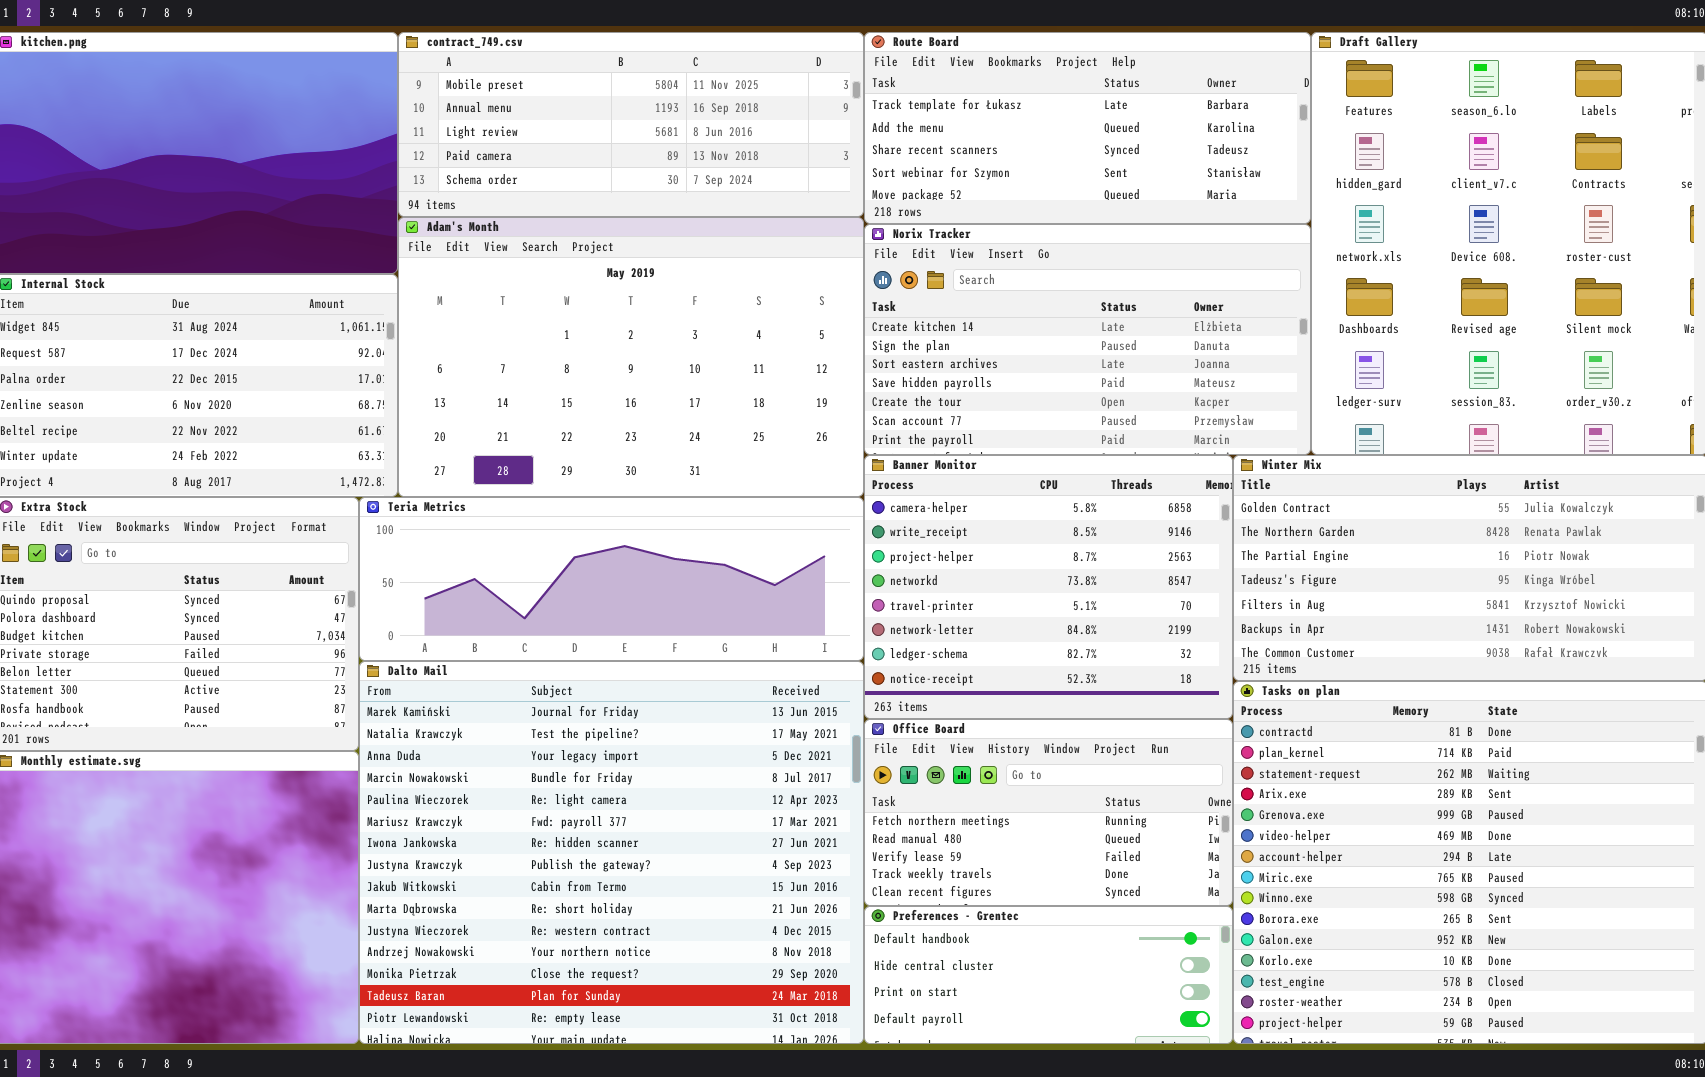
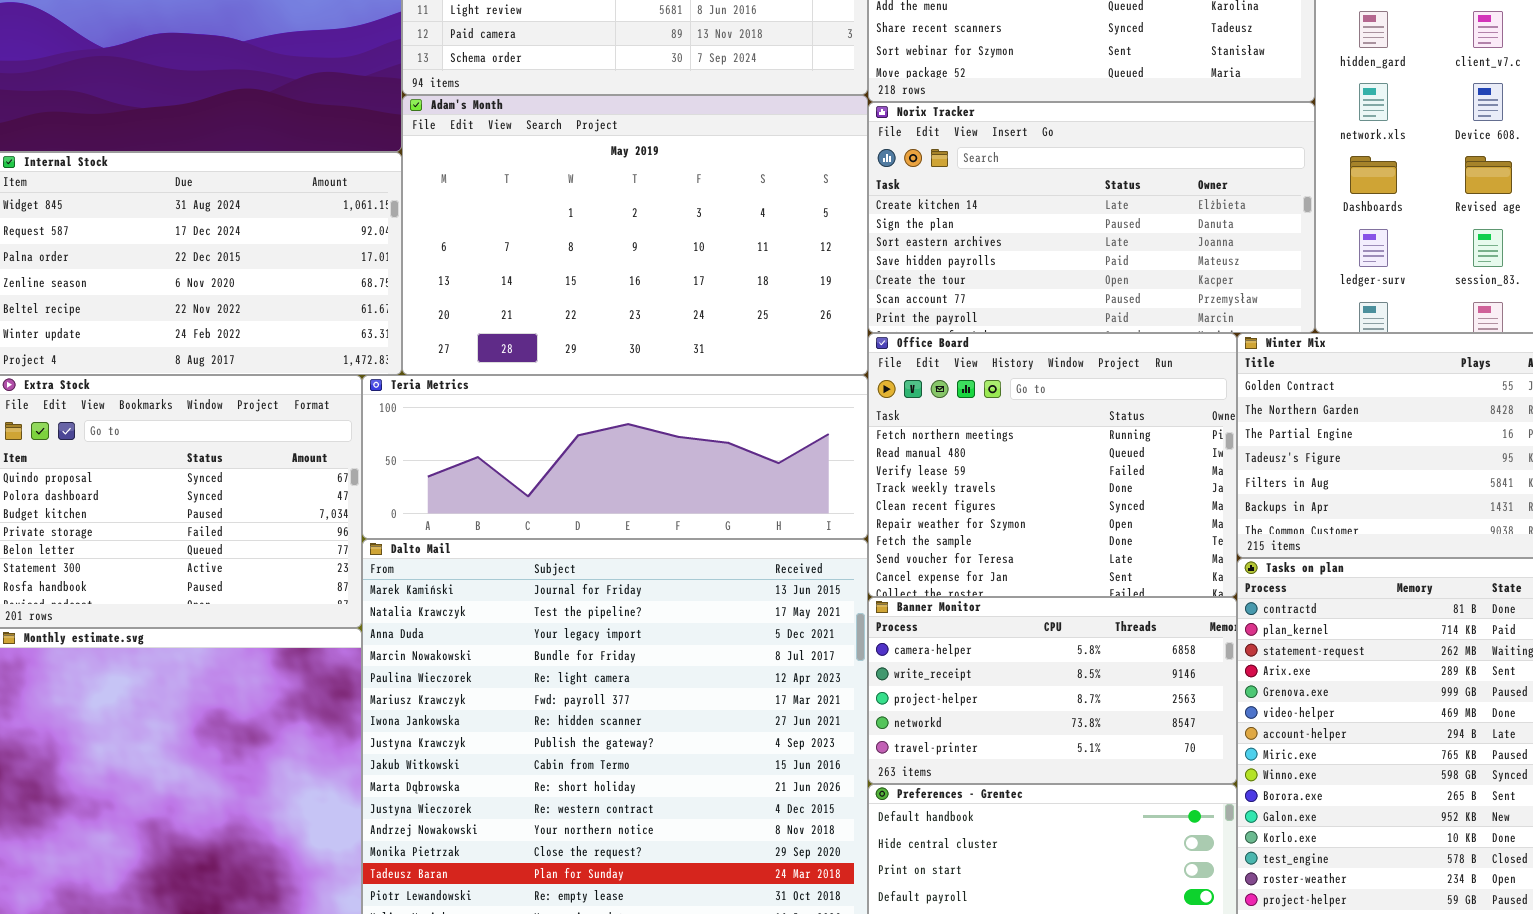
Banner Monitor: [864,455,1233,719] -> [868,597,1237,784], moved, resized
Office Board: [864,719,1233,906] -> [868,333,1237,597], moved, resized

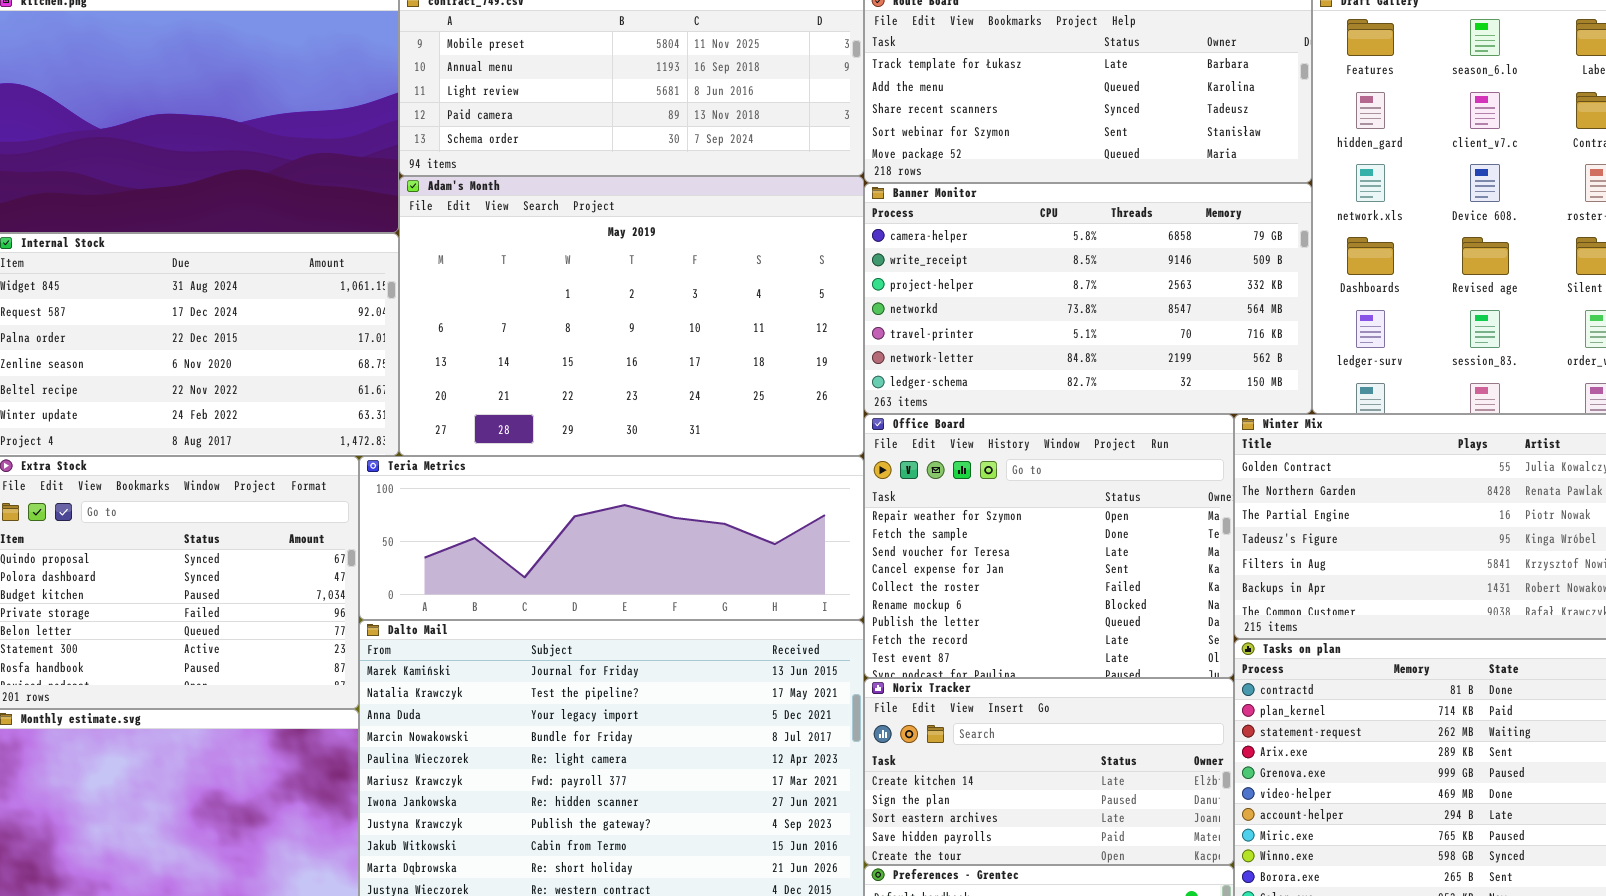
Norix Tracker: [868,102,1315,333] -> [864,678,1234,865], moved, resized
Office Board: [868,333,1237,597] -> [864,414,1234,678], scrolled down 5 rows
Banner Monitor: [868,597,1237,784] -> [864,183,1312,414], moved, resized

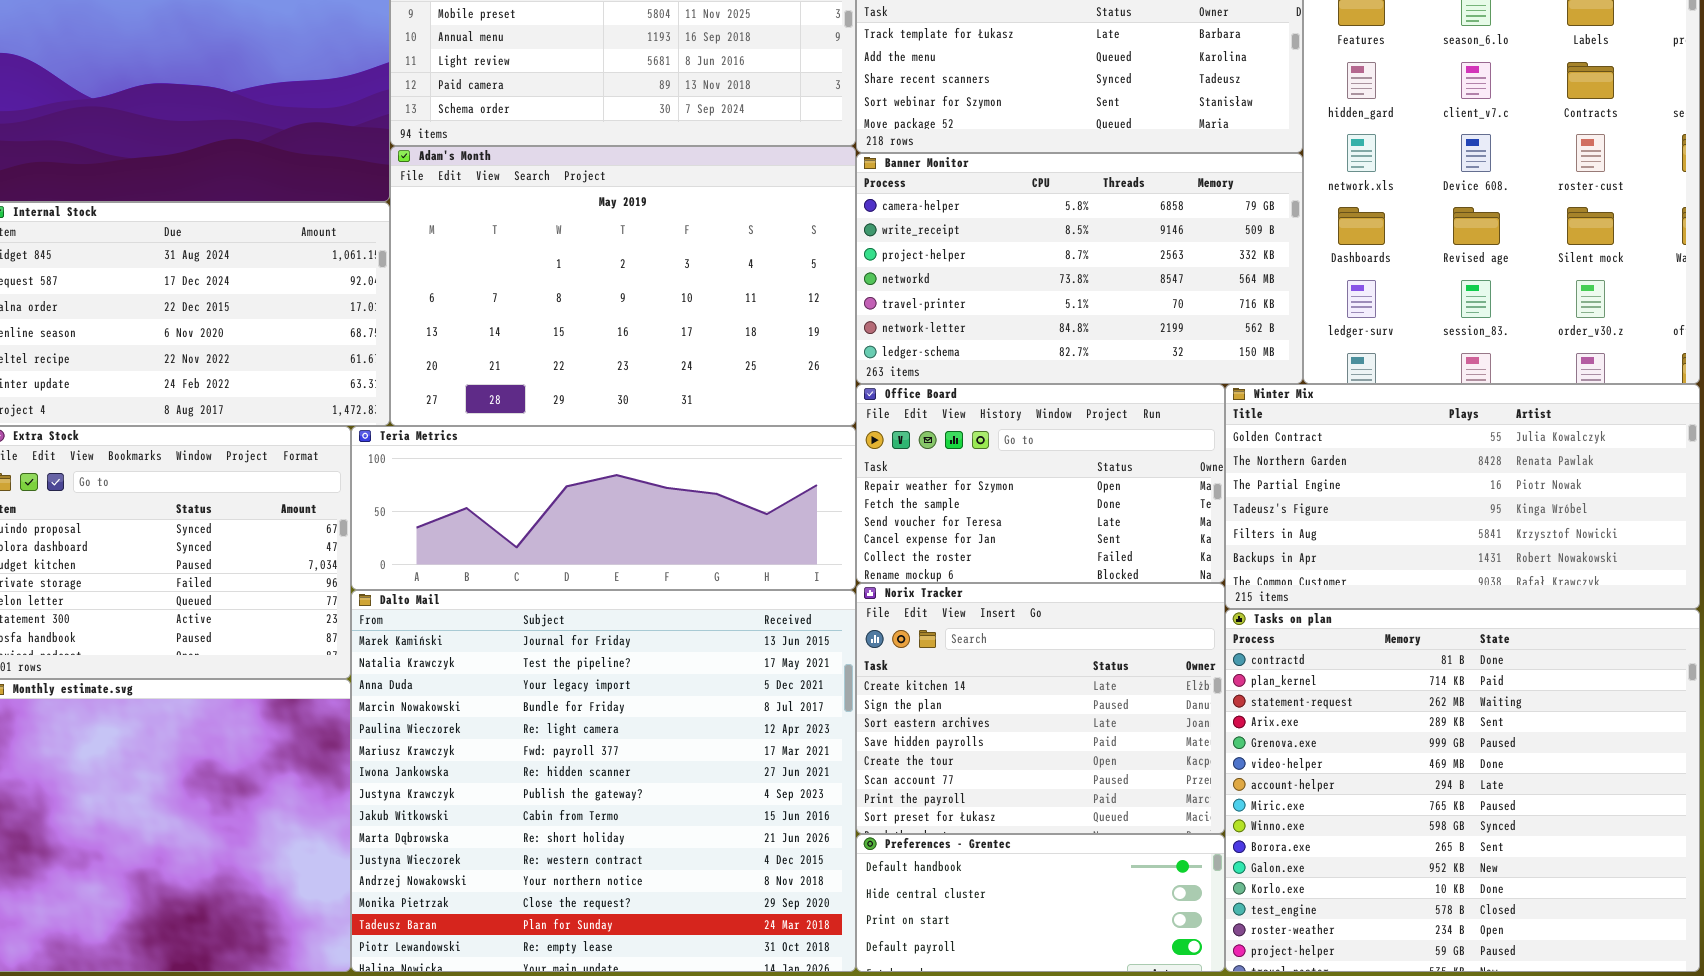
Office Board: [864,414,1234,678] -> [856,384,1225,583], resized
Norix Tracker: [864,678,1234,865] -> [856,583,1225,834], resized

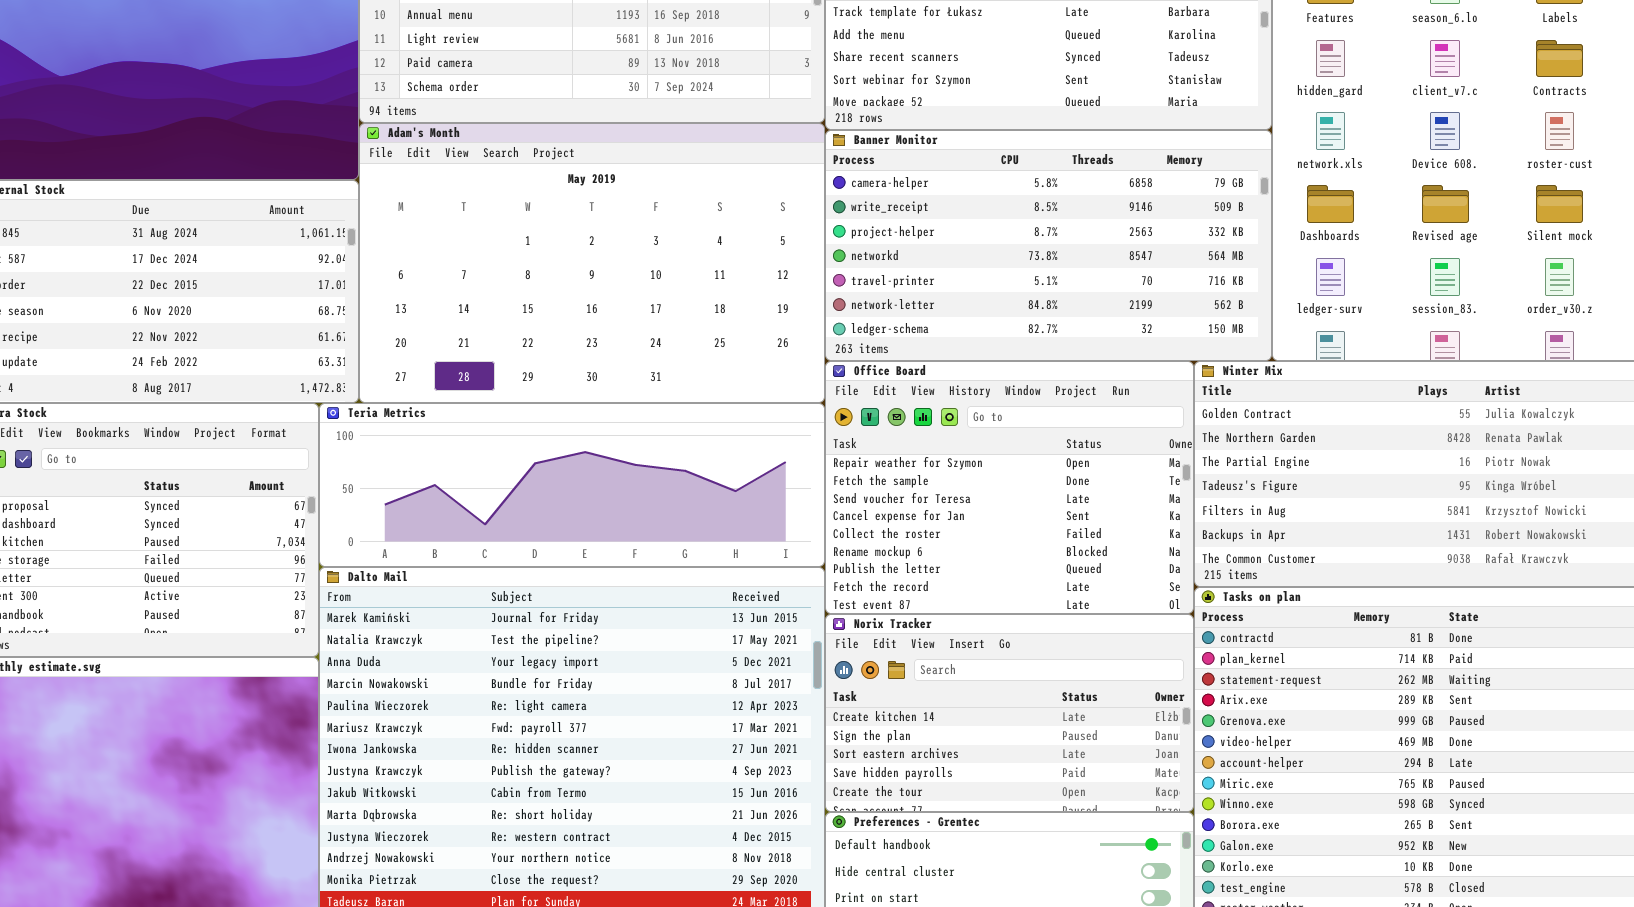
Office Board: [856,384,1225,583] -> [825,361,1194,614], resized
Norix Tracker: [856,583,1225,834] -> [825,614,1194,812], resized

